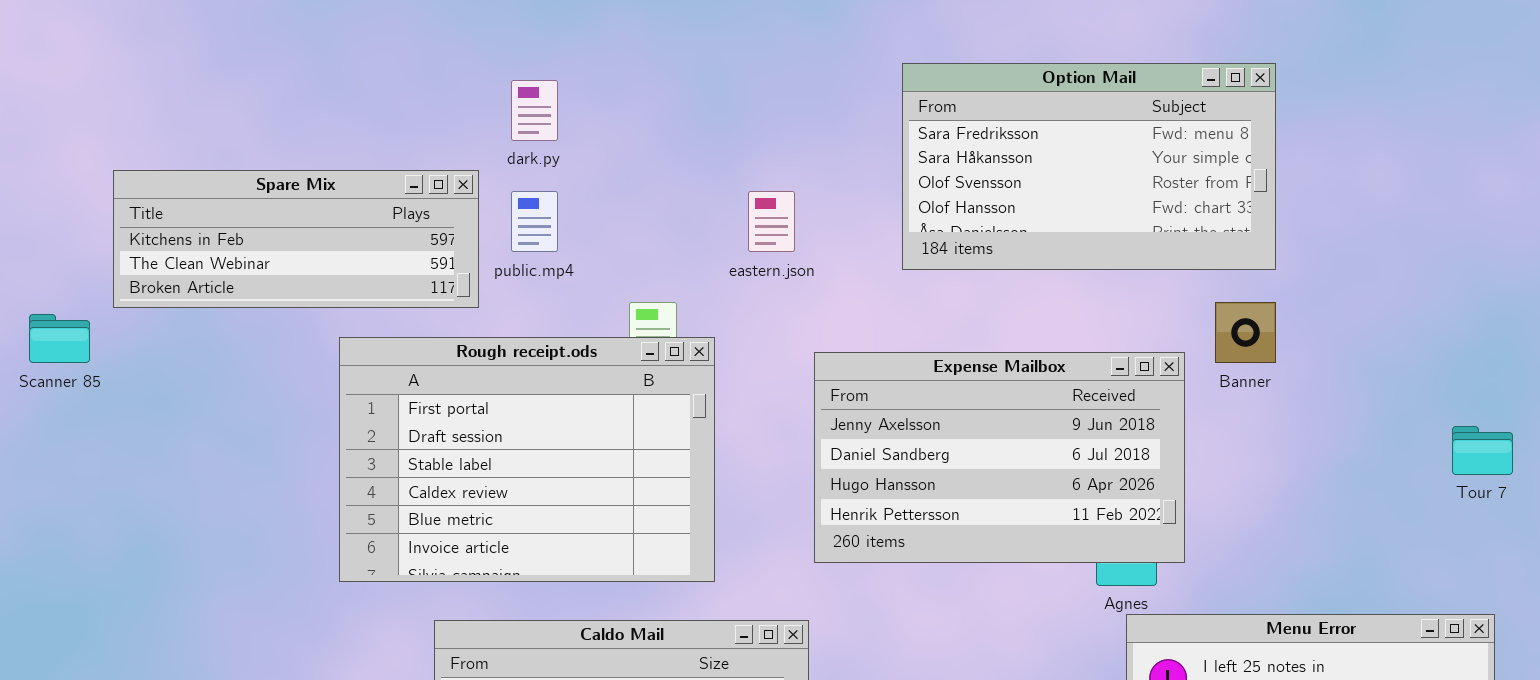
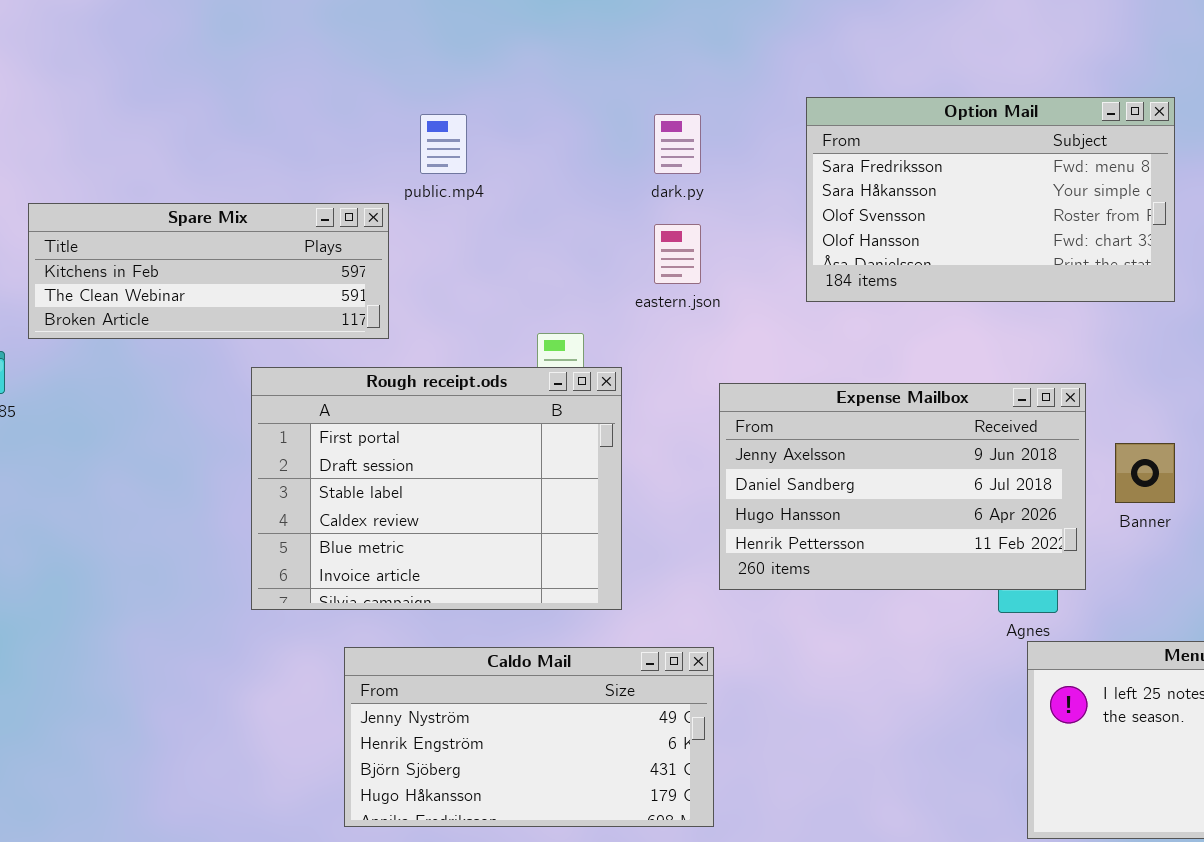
dark.py: [511,80,558,141] -> [654,114,701,174], moved
public.mp4: [511,191,558,252] -> [420,114,467,174], moved
Banner: [1215,302,1276,363] -> [1115,443,1175,503], moved

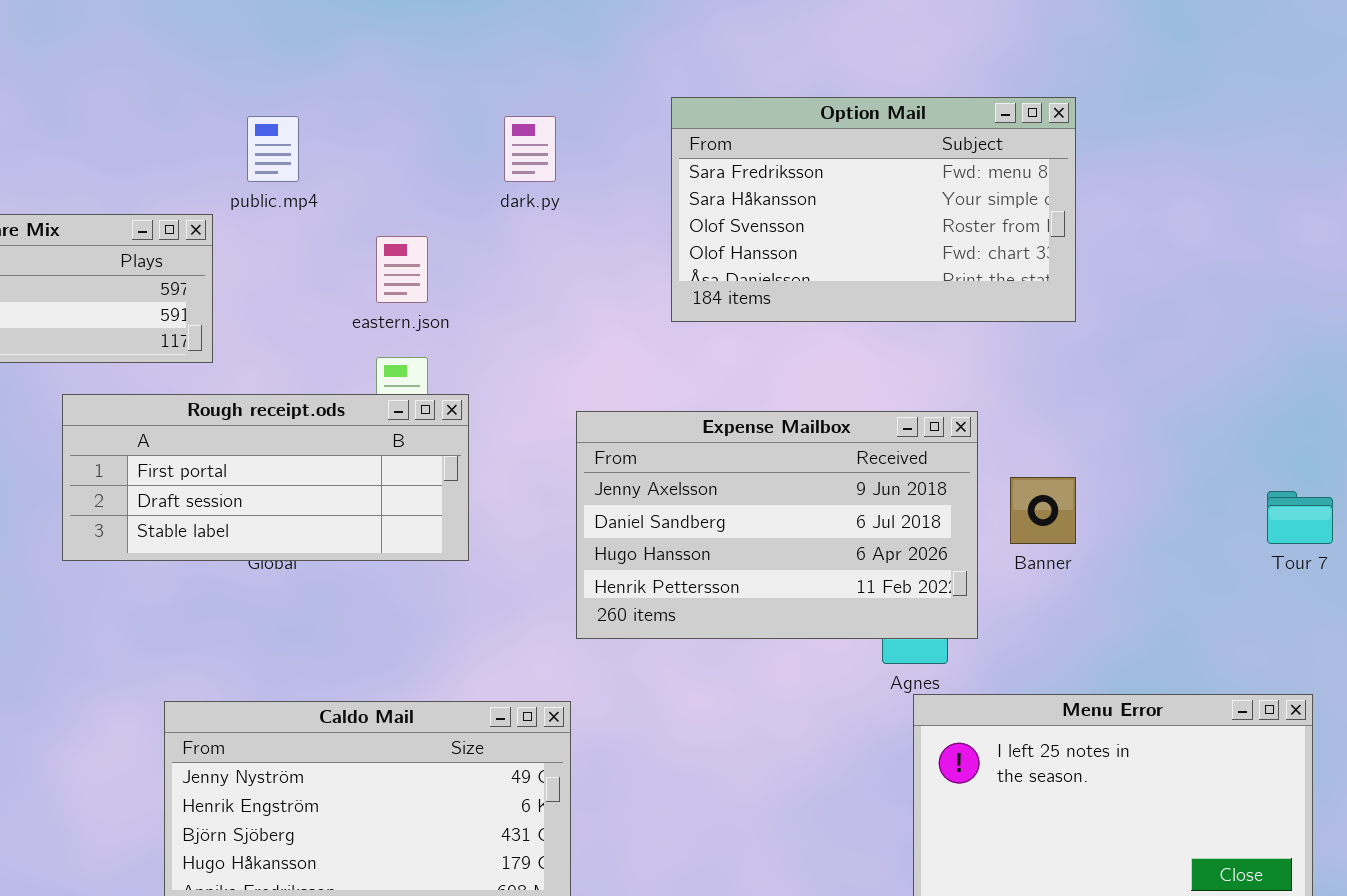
eastern.json: [654,224,701,284] -> [376,236,428,303], moved
Rough receipt.ods: [251,367,622,610] -> [62,394,469,561], resized

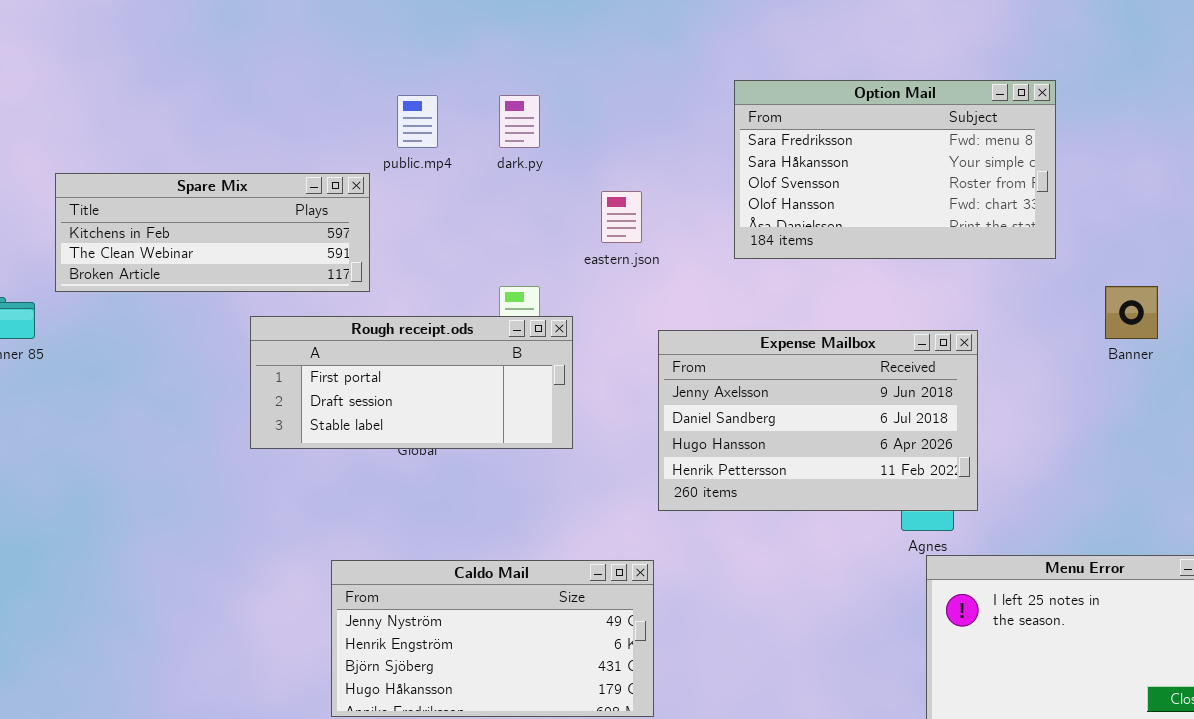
dark.py: [504,116,556,182] -> [499,95,540,148], moved
eastern.json: [376,236,428,303] -> [601,191,642,243], moved
Banner: [1010,477,1076,544] -> [1105,286,1158,339], moved

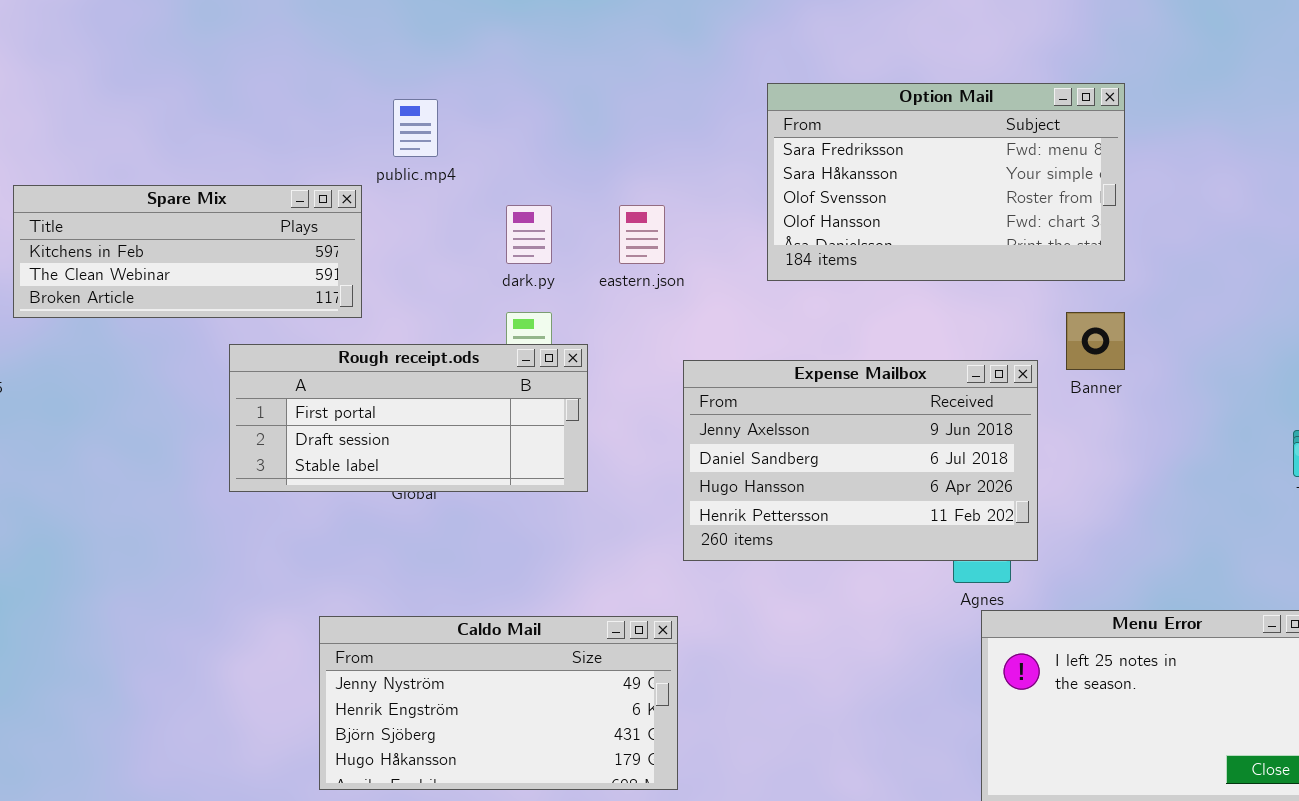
dark.py: [499,95,540,148] -> [506,205,552,264], moved
Banner: [1105,286,1158,339] -> [1066,312,1125,370], moved

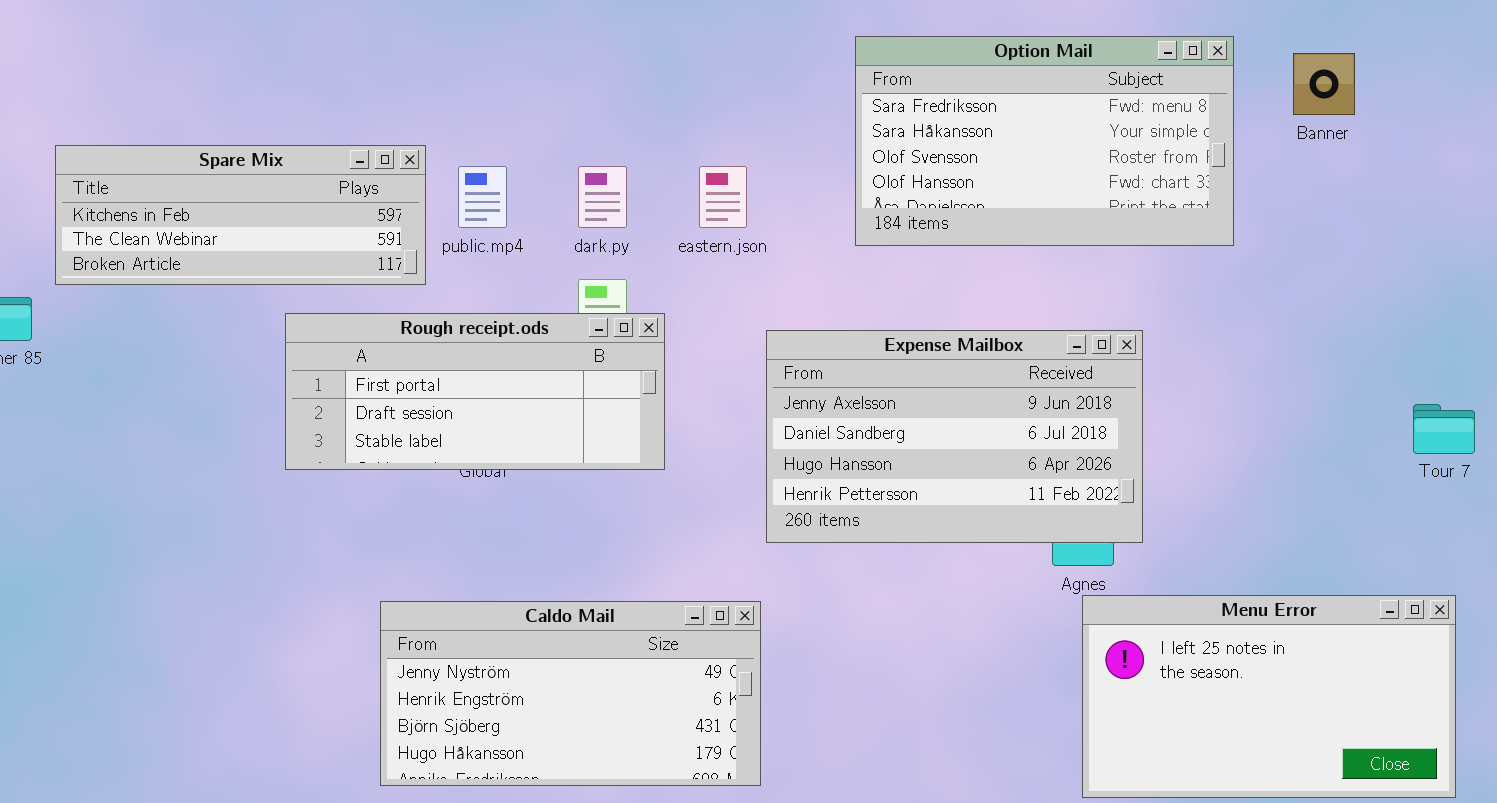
public.mp4: [393,99,438,157] -> [458,166,507,228], moved
Banner: [1066,312,1125,370] -> [1293,53,1355,115], moved

